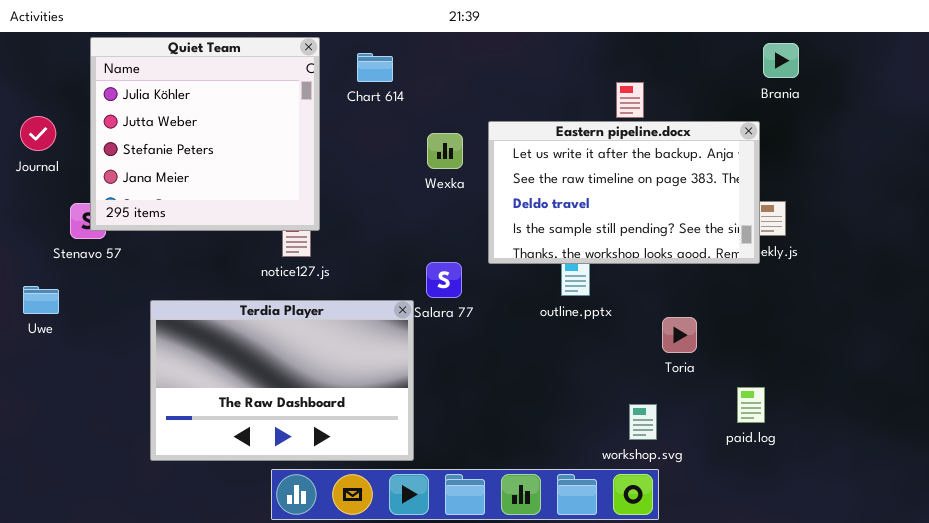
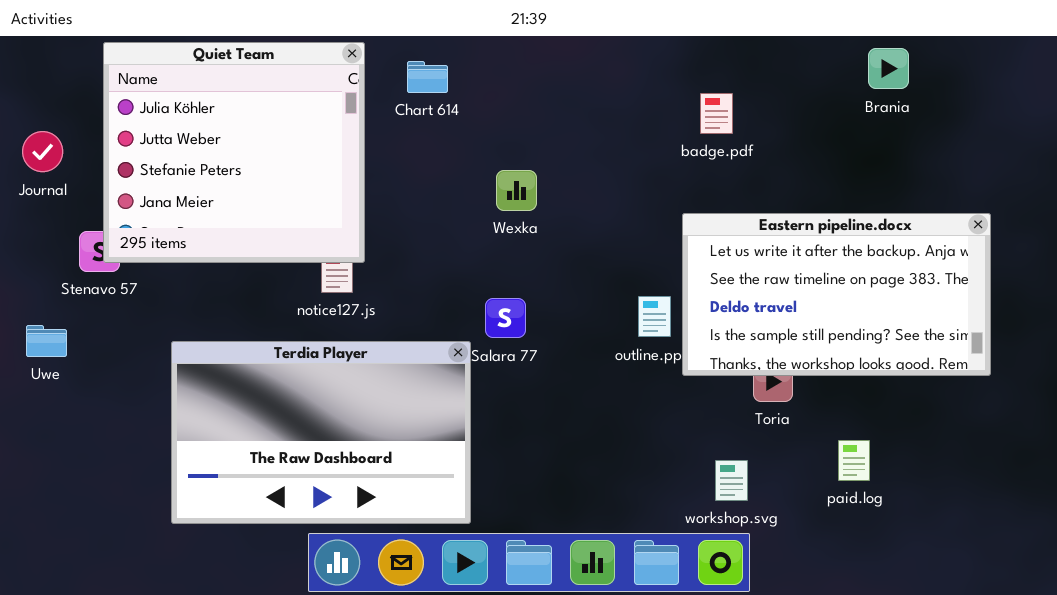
Eastern pipeline.docx: [488,121,760,264] -> [682,213,991,376], moved
Wexka: [427,133,463,169] -> [496,170,537,211], moved

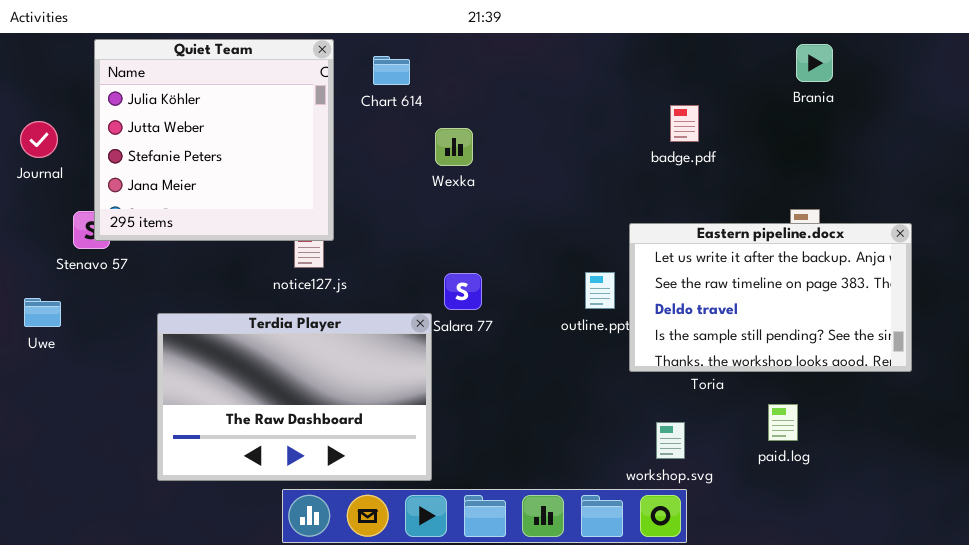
badge.pdf: [700,93,733,134] -> [670,105,699,142], moved
Wexka: [496,170,537,211] -> [435,128,473,166], moved
Eastern pipeline.docx: [682,213,991,376] -> [629,223,912,372], moved

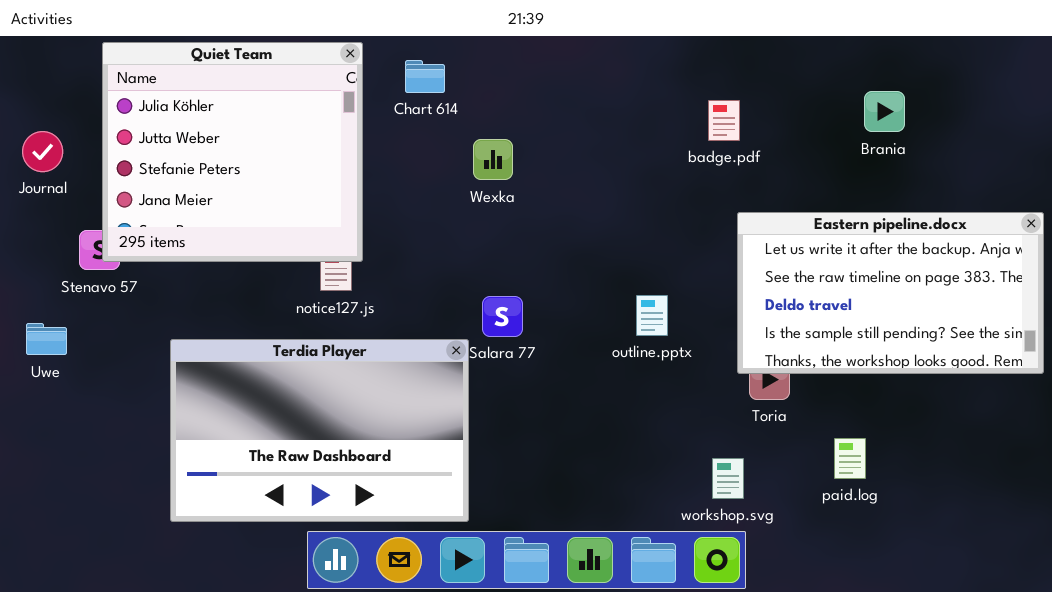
Brania: [796,44,833,82] -> [864,91,905,132], moved
badge.pdf: [670,105,699,142] -> [708,100,740,141], moved
Eastern pipeline.docx: [629,223,912,372] -> [737,212,1044,374], moved

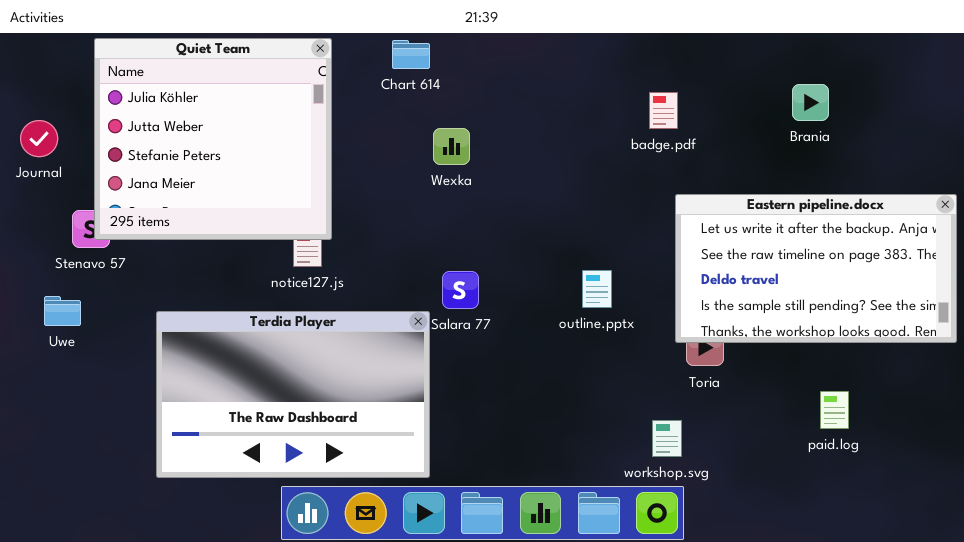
Chart 614: [405,60,445,93] -> [392,40,430,69], moved
Uwe: [26,323,67,355] -> [44,296,81,326], moved
paid.log: [834,438,866,479] -> [820,391,849,429], moved

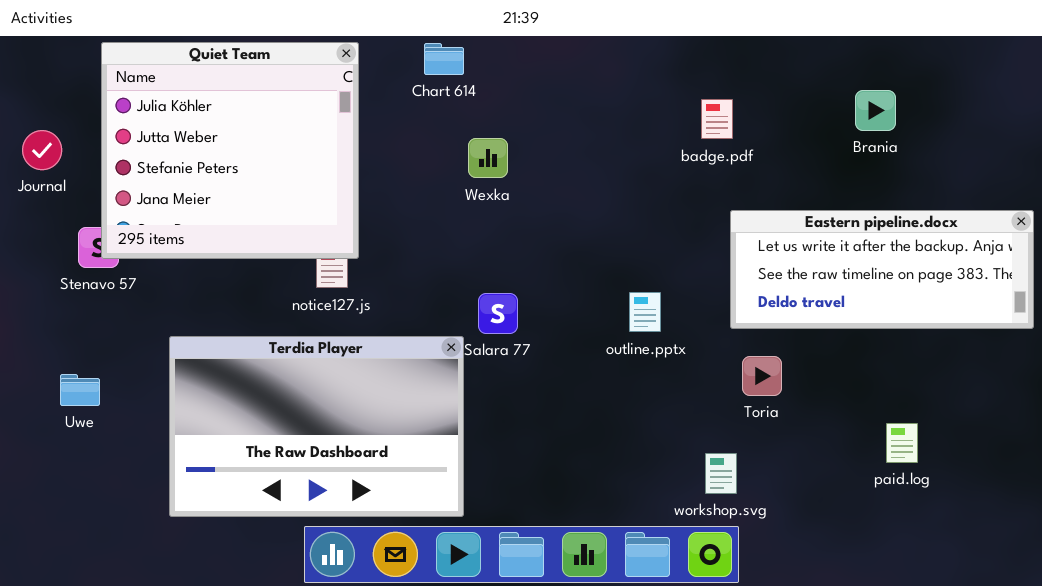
Eastern pipeline.docx: [675,194,957,343] -> [730,210,1034,329], resized
Uwe: [44,296,81,326] -> [60,374,100,406], moved

